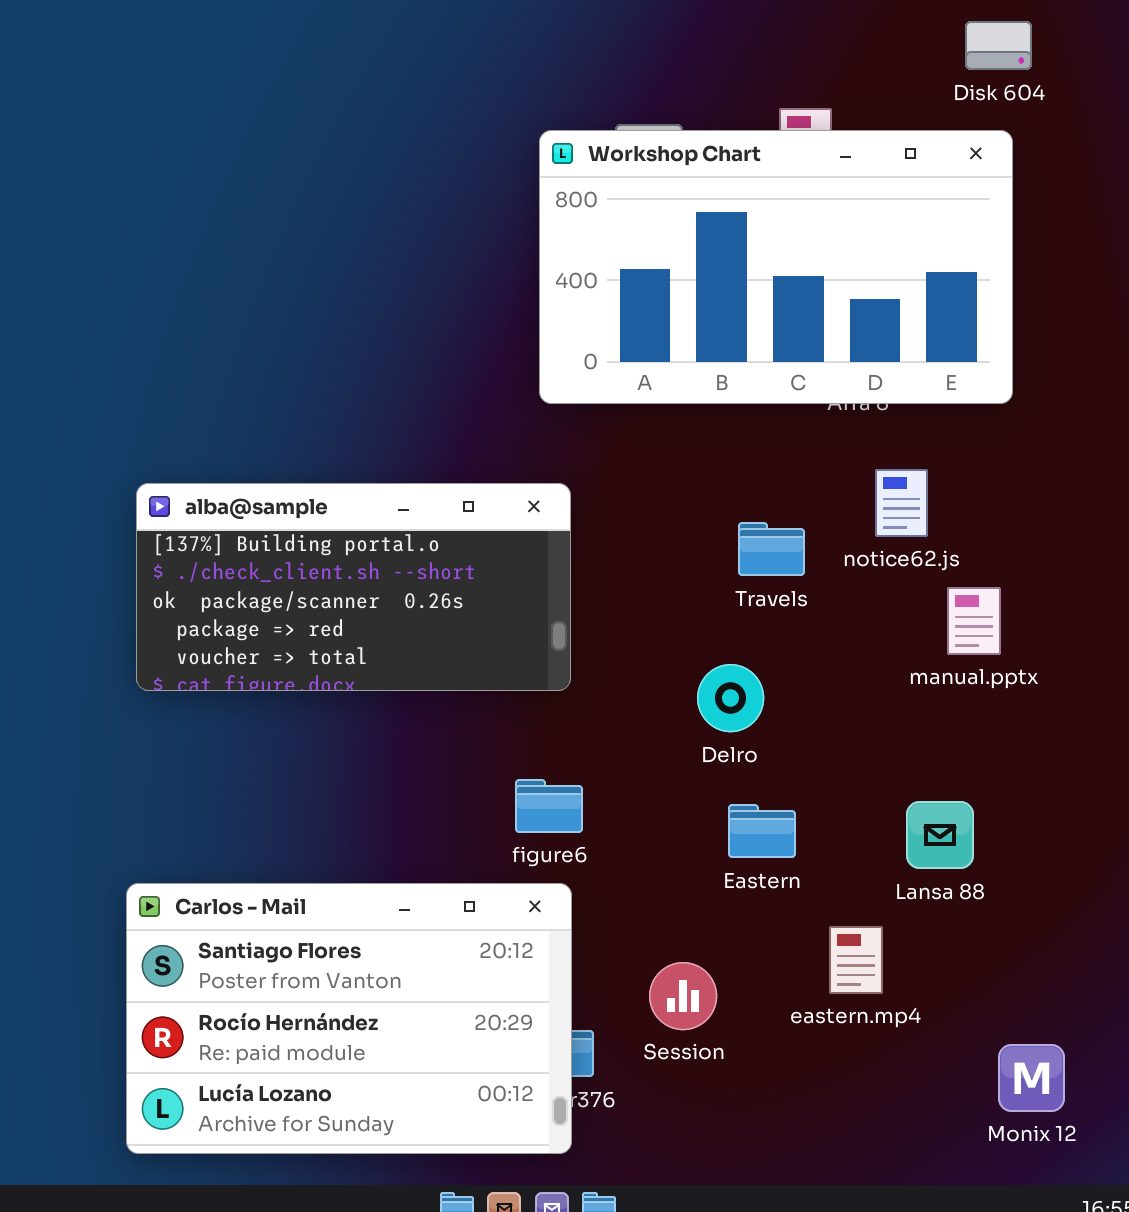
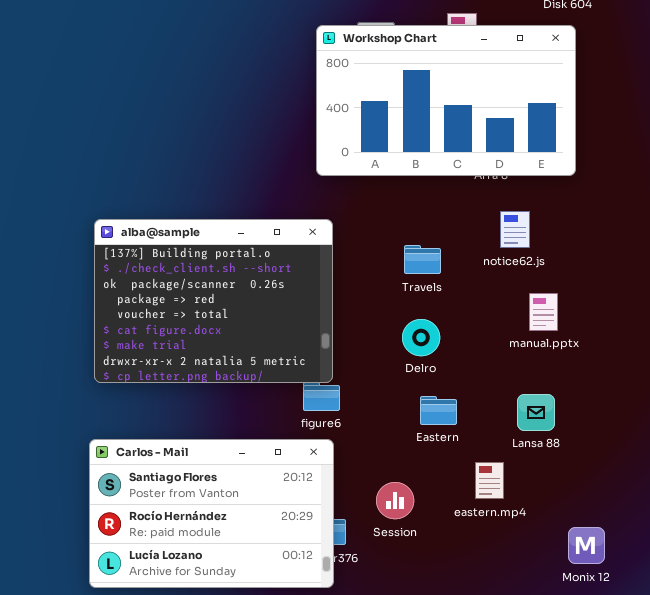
alba@sample: [136,483,571,691] -> [94,219,333,383], resized
Travels: [738,522,805,576] -> [404,245,441,274], moved
manual.pptx: [947,587,1001,655] -> [529,293,558,331], moved

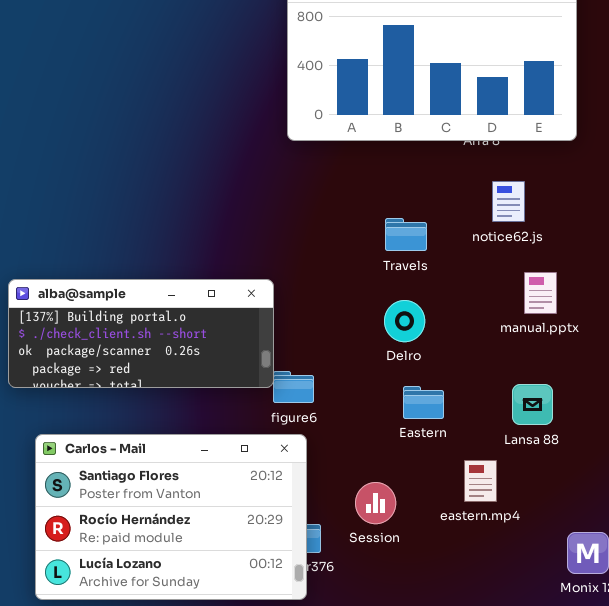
alba@sample: [94,219,333,383] -> [8,279,274,388], moved, resized

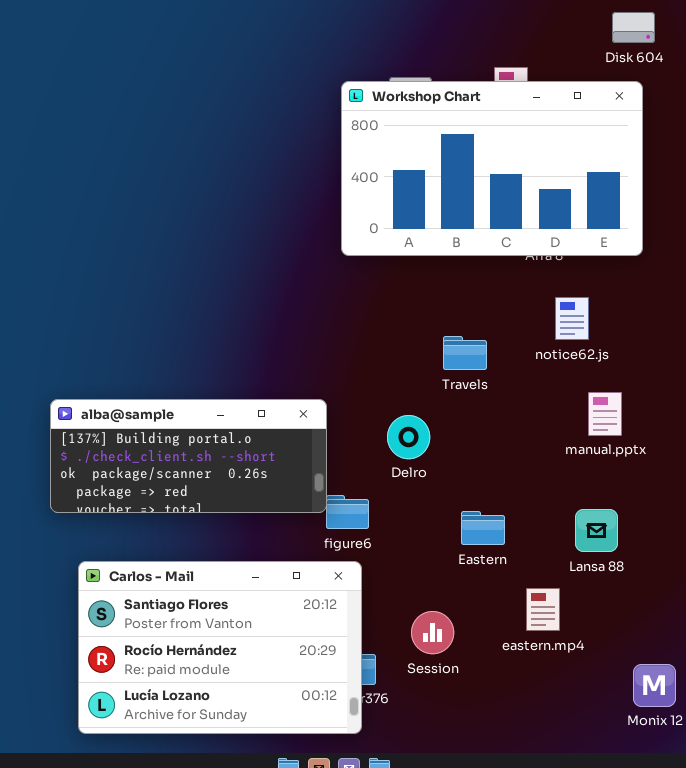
Delro: [384,300,425,342] -> [387,415,430,459], moved

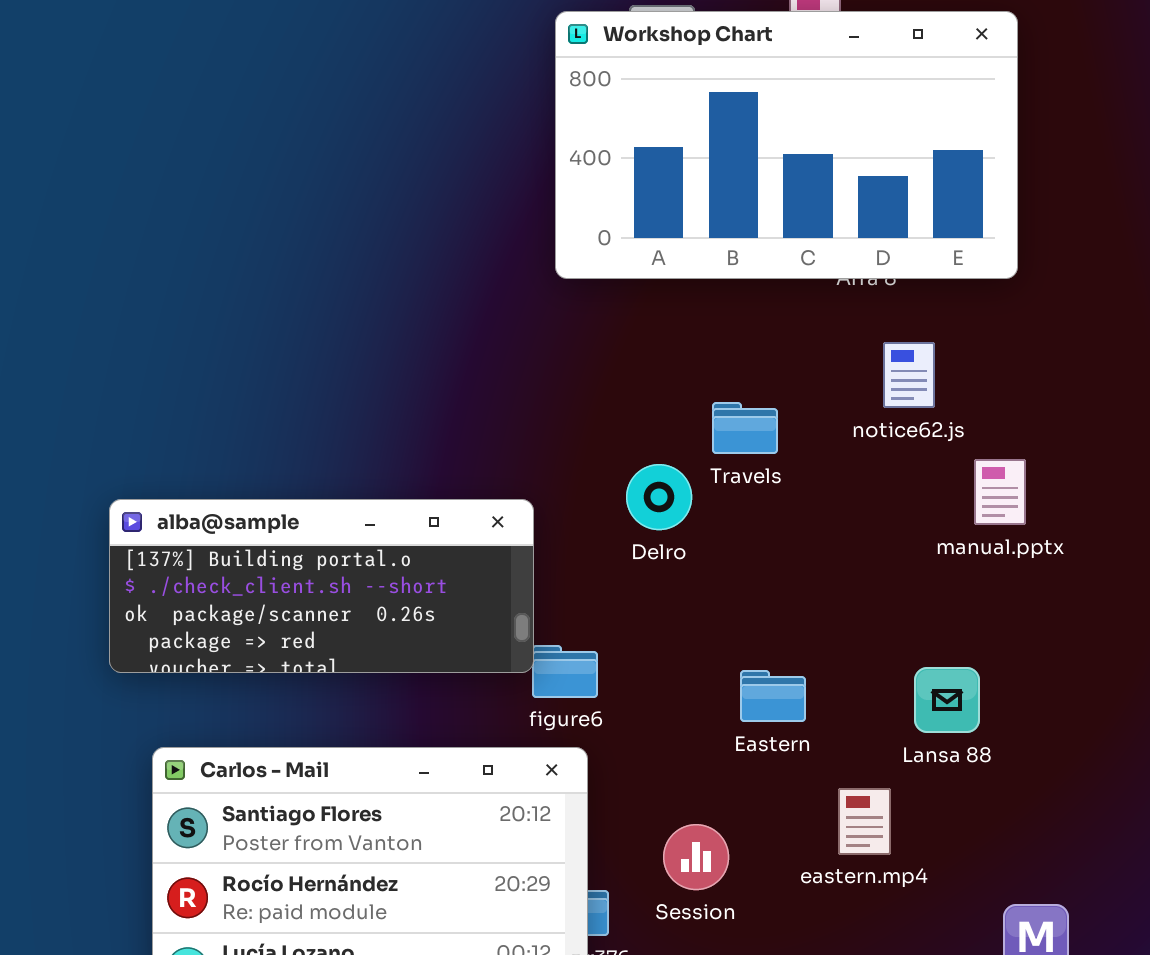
manual.pptx: [588,392,622,436] -> [974,459,1026,525], moved
Delro: [387,415,430,459] -> [626,464,692,530], moved

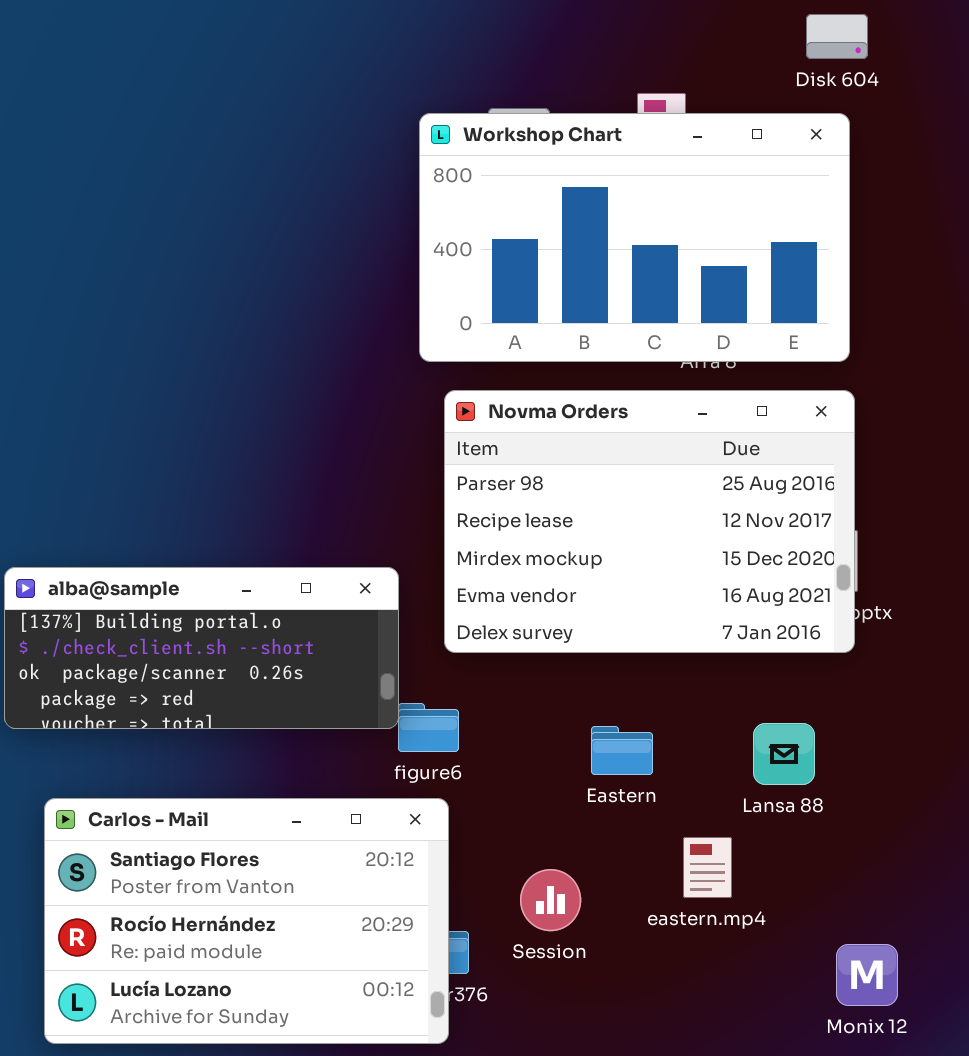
Novma Orders: none -> [444,390,855,653], opened

